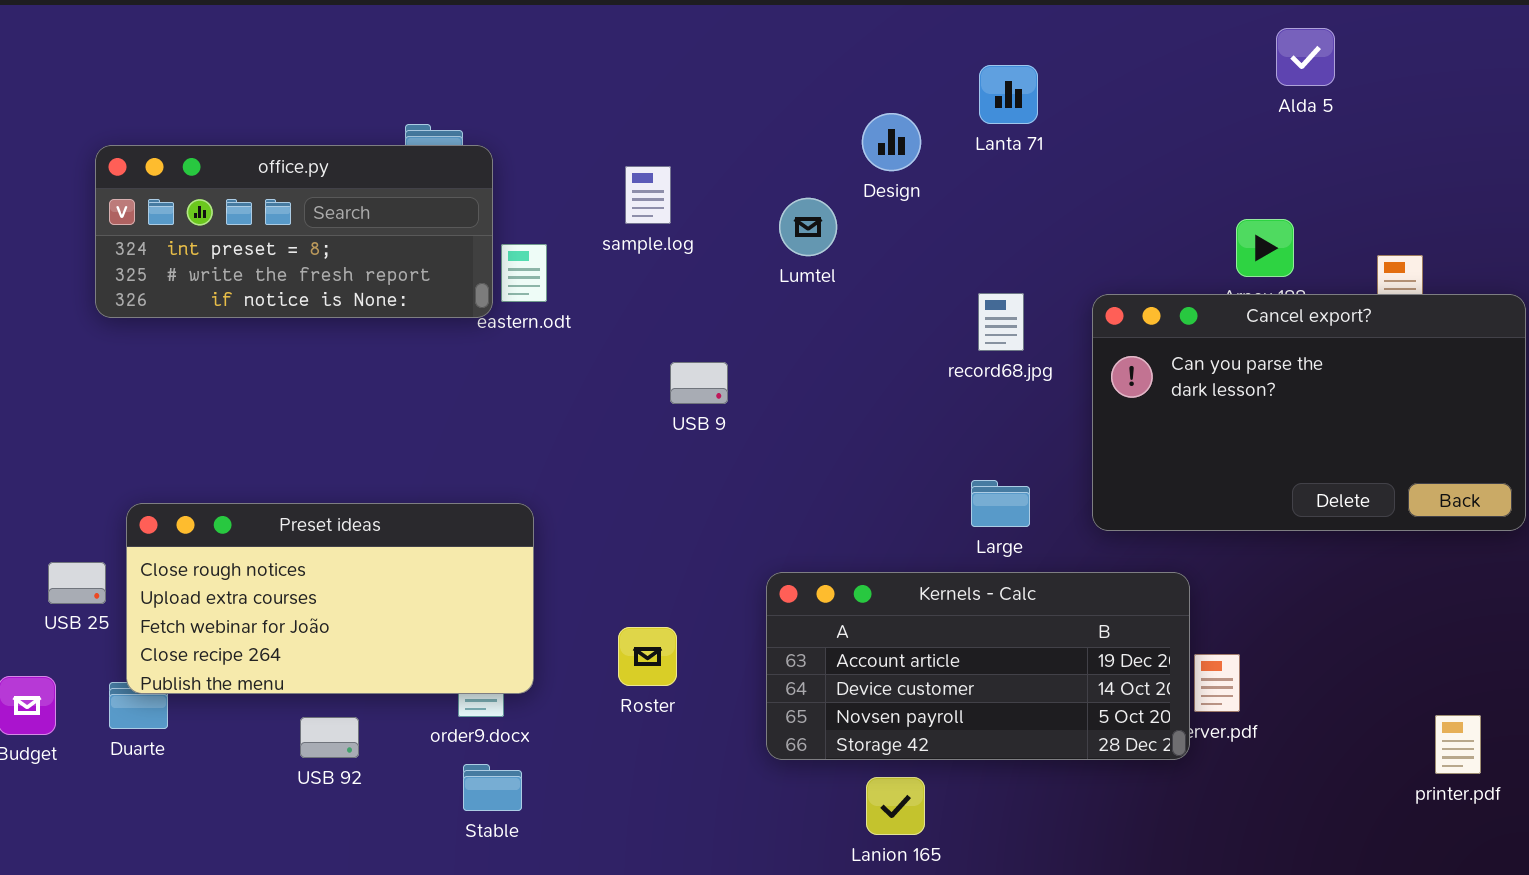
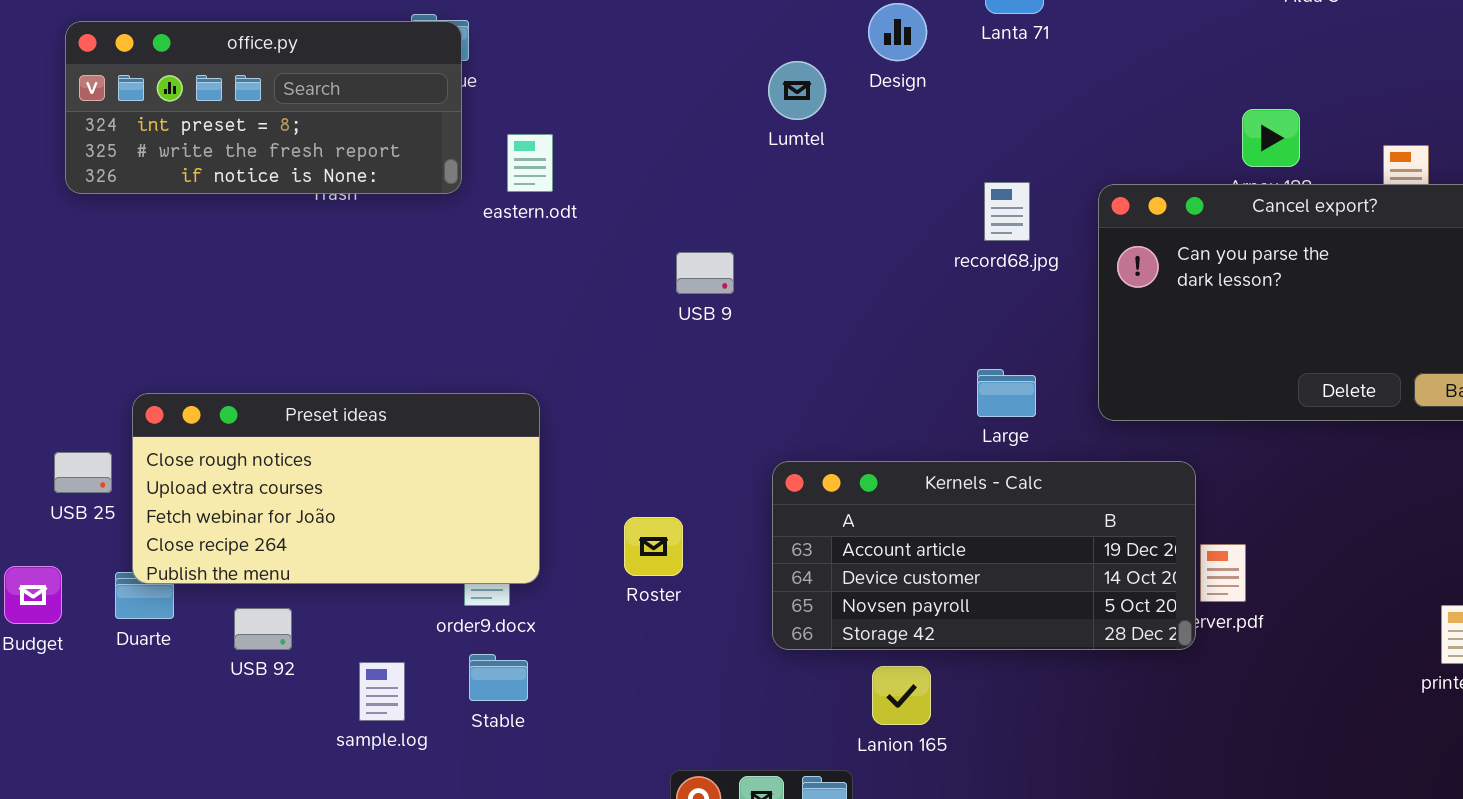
office.py: [95,145,493,318] -> [65,21,462,194], moved
sample.log: [625,166,671,224] -> [359,662,405,721], moved
Lumtel: [779,198,837,256] -> [768,61,826,120], moved
USB 92: [300,717,359,758] -> [234,608,292,650], moved

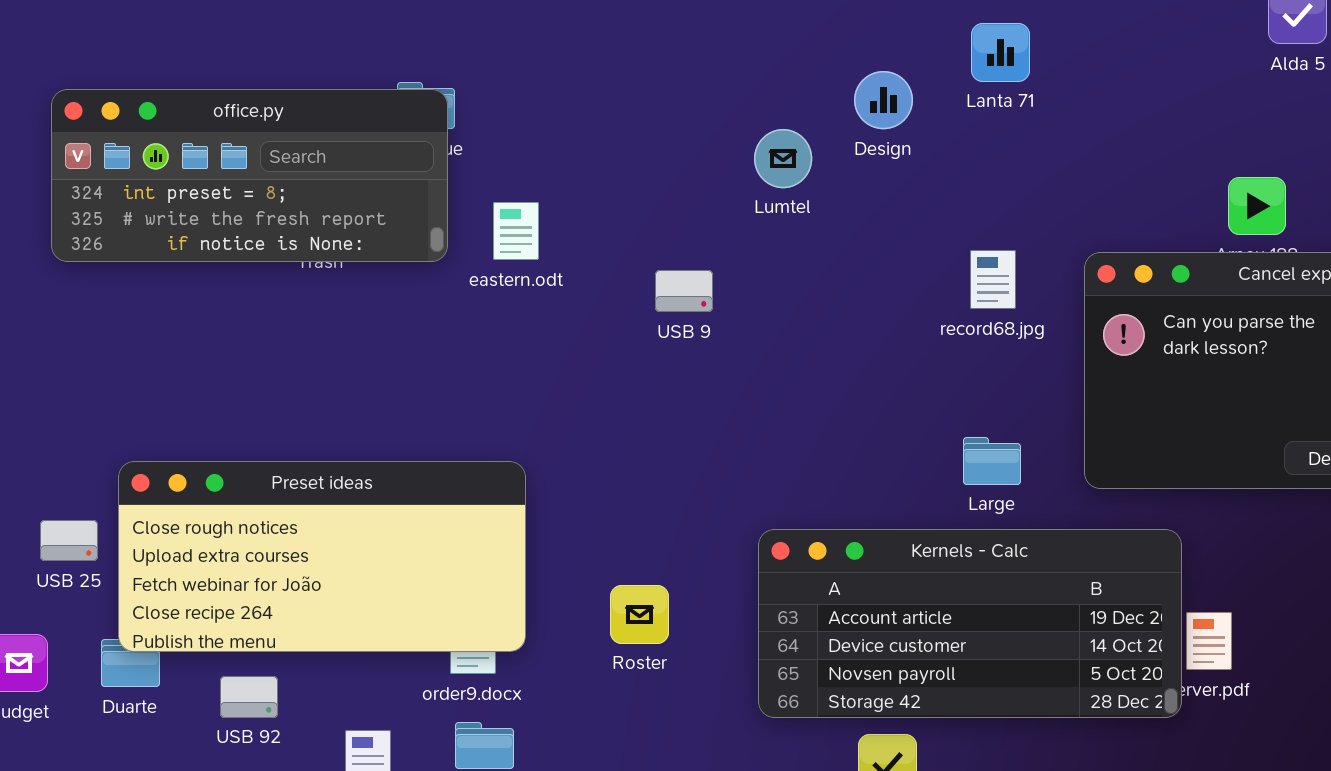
USB 9: [676,252,734,294] -> [655,270,713,312], moved

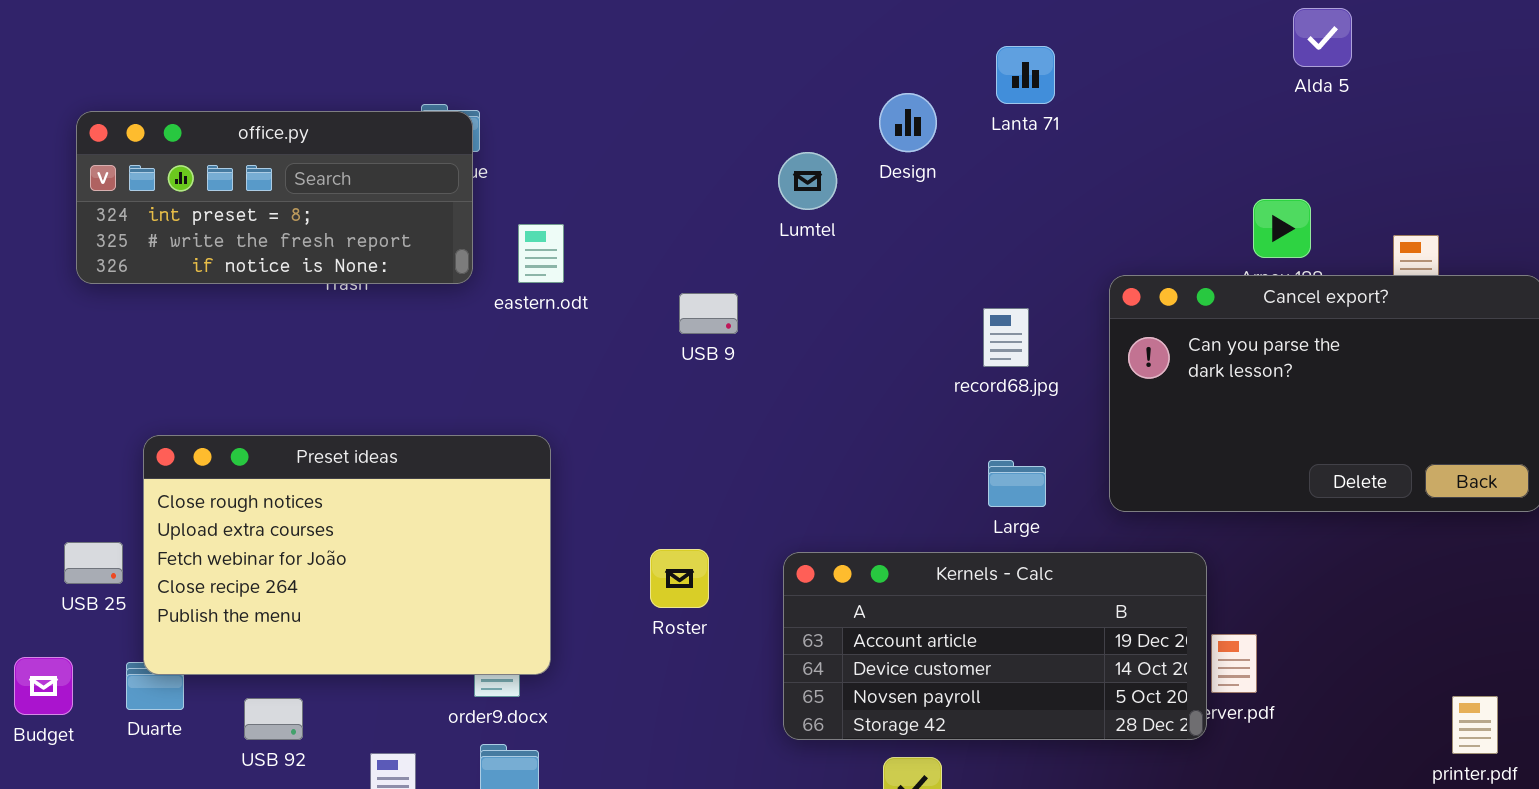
record68.jpg: [970,250,1016,309] -> [983,308,1029,367], moved
Preset ideas: [118,461,526,652] -> [143,435,551,675], resized
Roster: [610,585,669,644] -> [650,549,709,608], moved

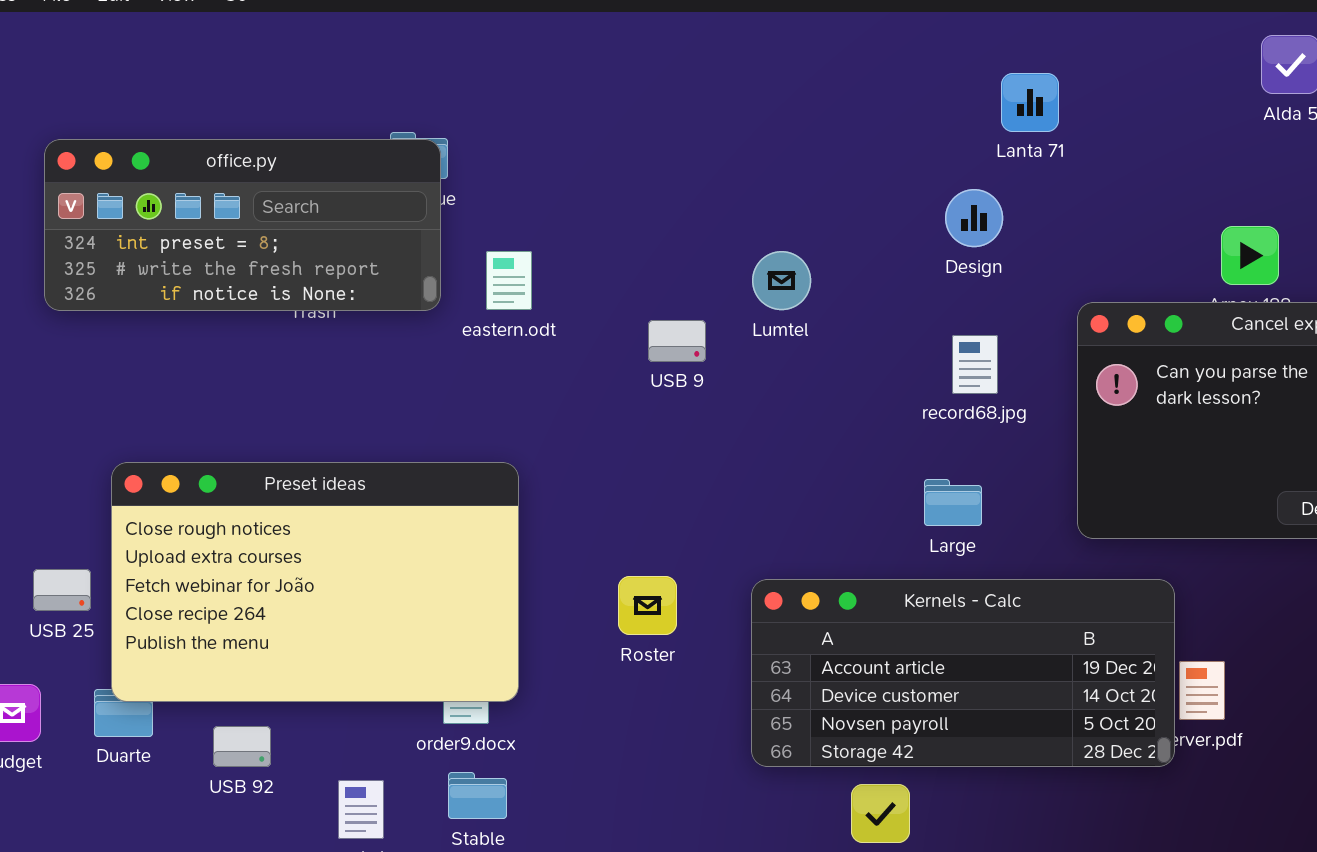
Lanta 71: [996,46,1055,104] -> [1001,73,1059,132], moved
Design: [879,93,937,152] -> [945,189,1003,247], moved
Lumtel: [778,152,837,210] -> [752,251,811,310], moved
Large: [988,460,1046,507] -> [924,479,982,526], moved

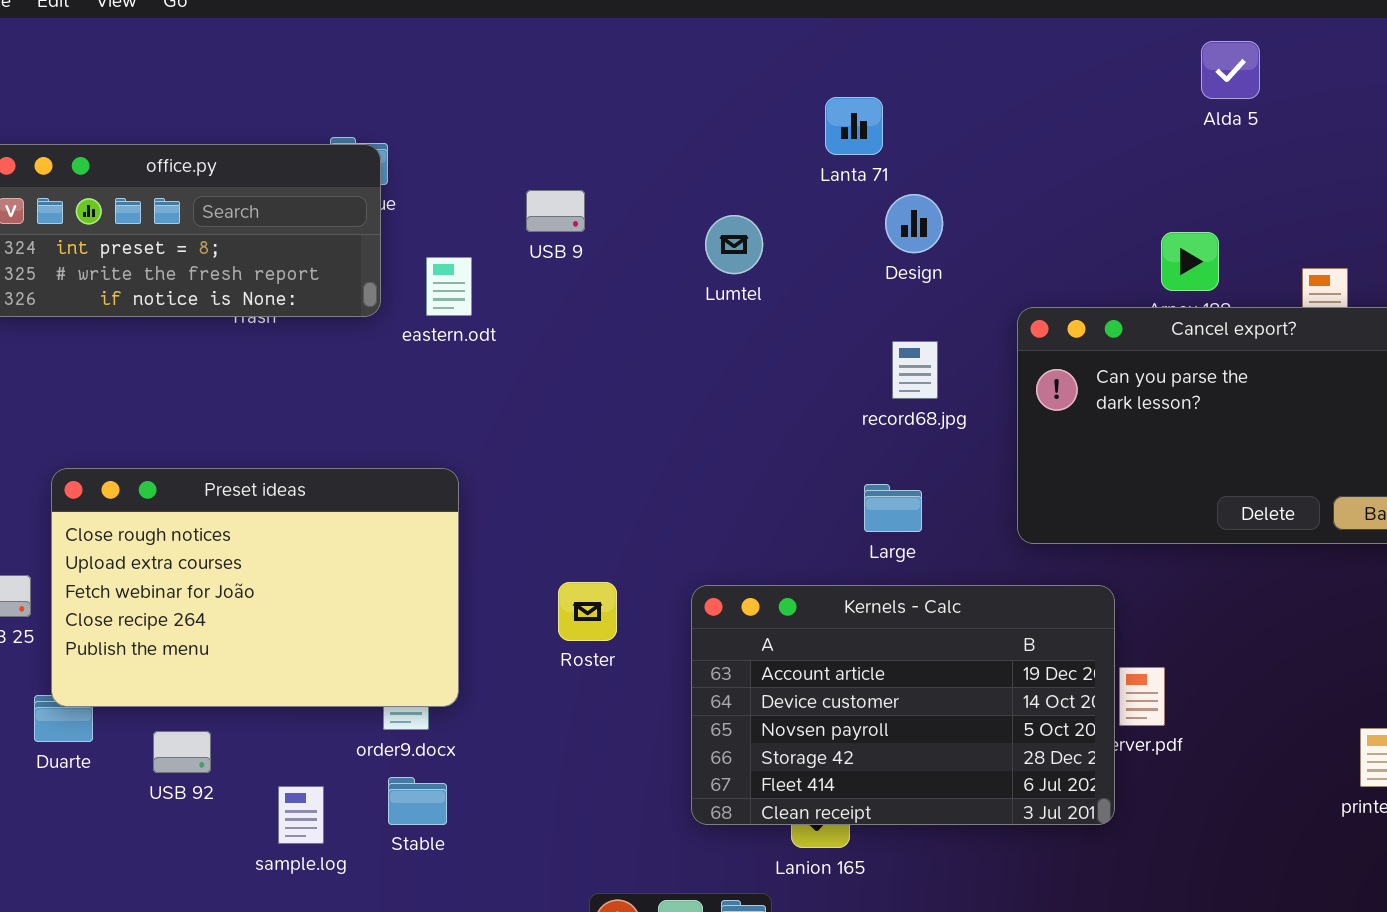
Lanta 71: [1001,73,1059,132] -> [825,97,883,155], moved
Lumtel: [752,251,811,310] -> [705,215,763,274], moved
USB 9: [648,320,706,362] -> [526,190,585,232], moved
Kernels - Calc: [751,579,1175,767] -> [691,585,1115,825], resized

